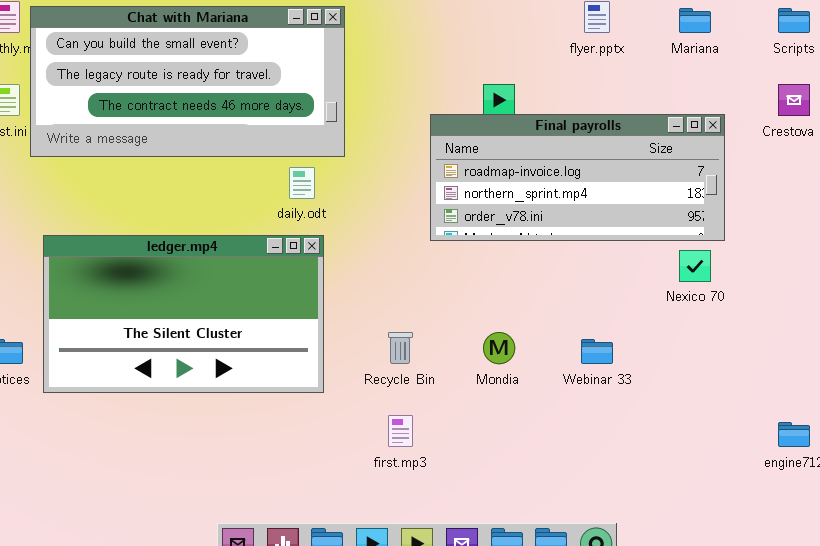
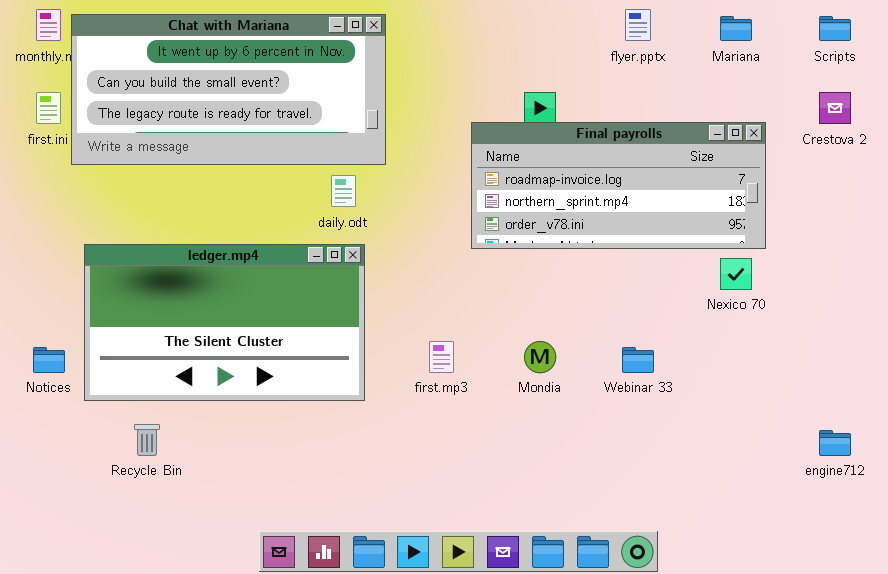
Chat with Mariana: [30,6,345,157] -> [71,14,386,165], scrolled up 1 row
Recycle Bin: [388,332,413,364] -> [134,424,160,456], moved
first.mp3: [388,415,413,447] -> [429,341,454,373], moved

